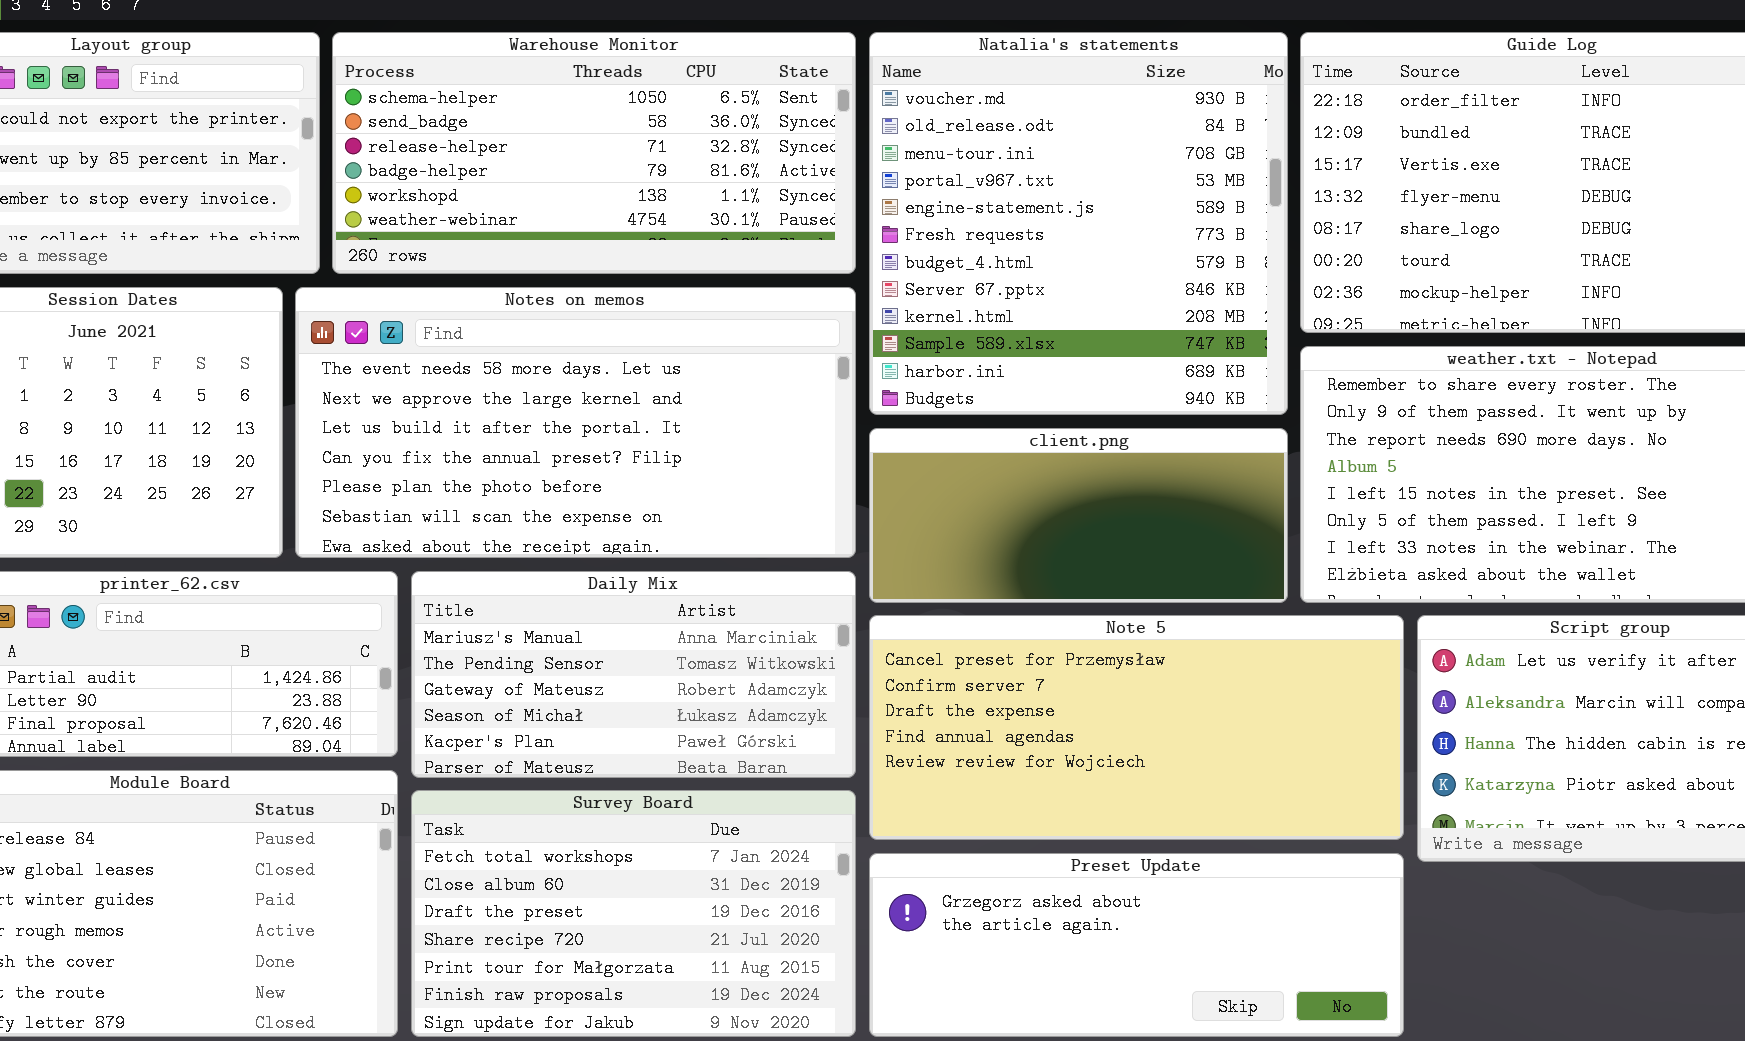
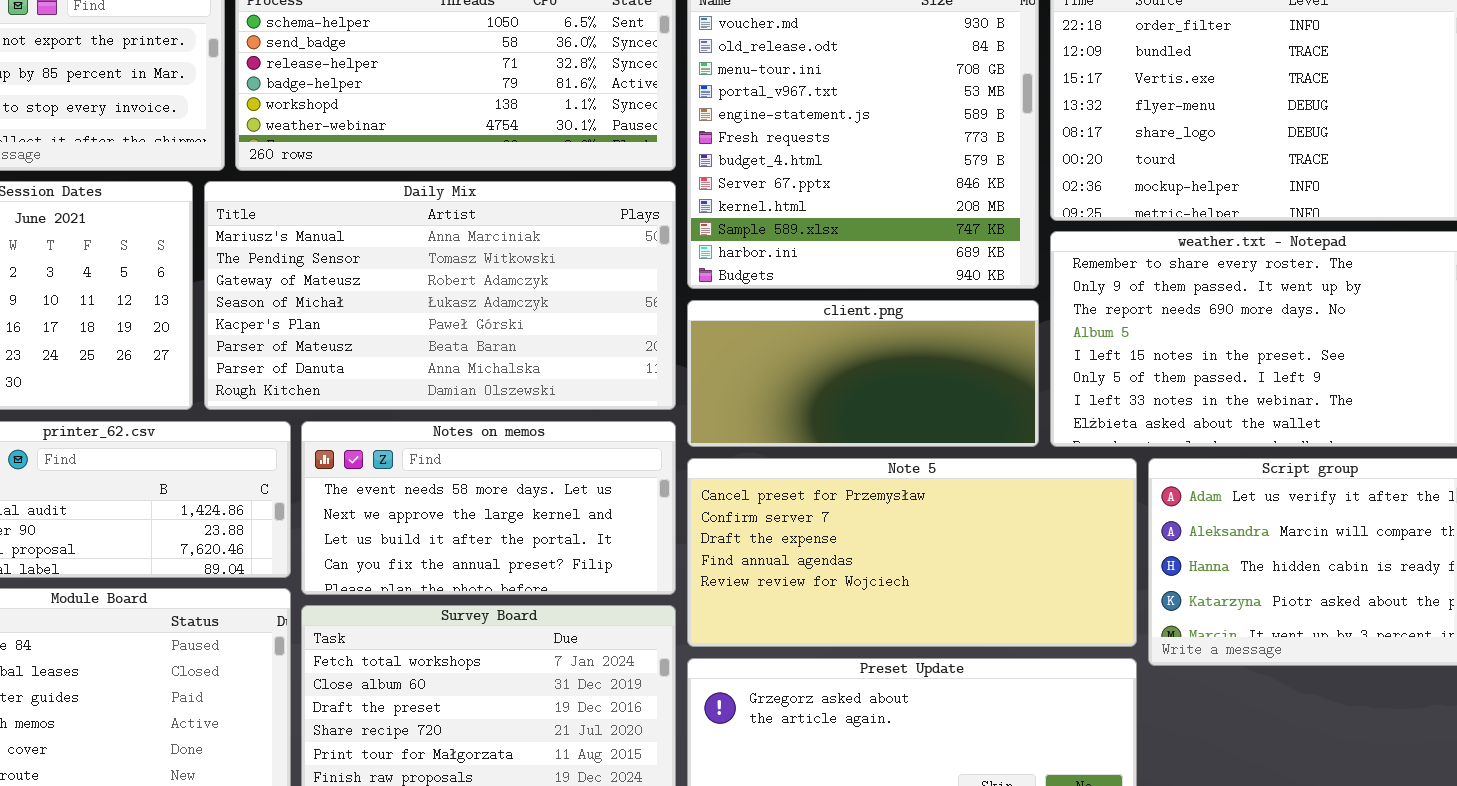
Notes on memos: [295,287,856,558] -> [301,421,676,595], moved, resized
Daily Mix: [411,571,856,778] -> [204,181,676,410], moved, resized

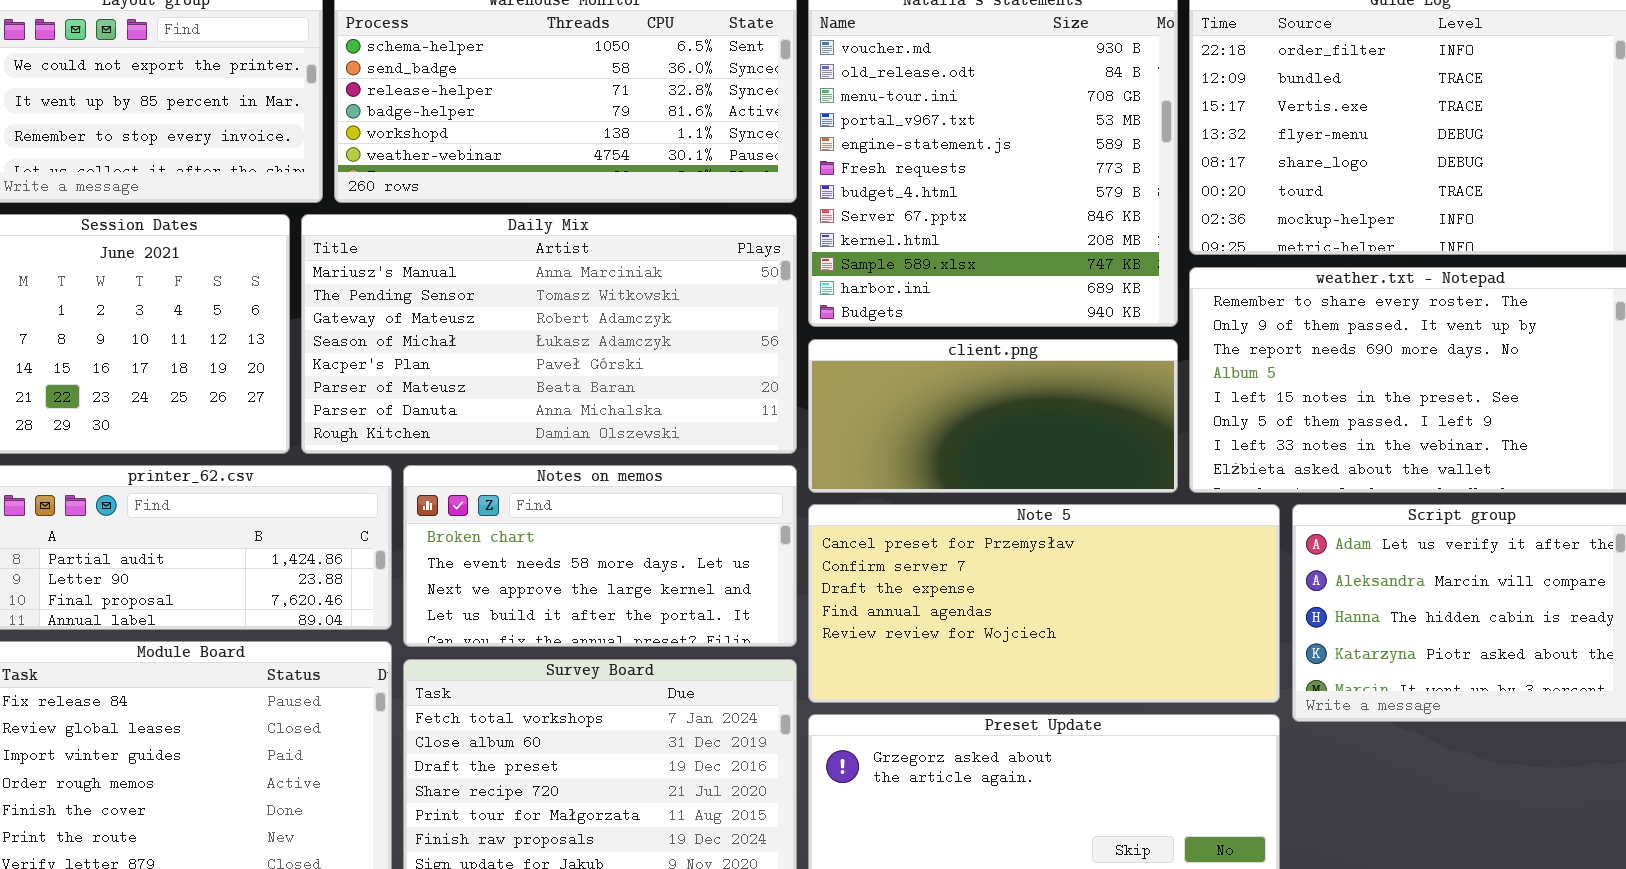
Notes on memos: [301,421,676,595] -> [403,465,797,647], scrolled up 1 row

